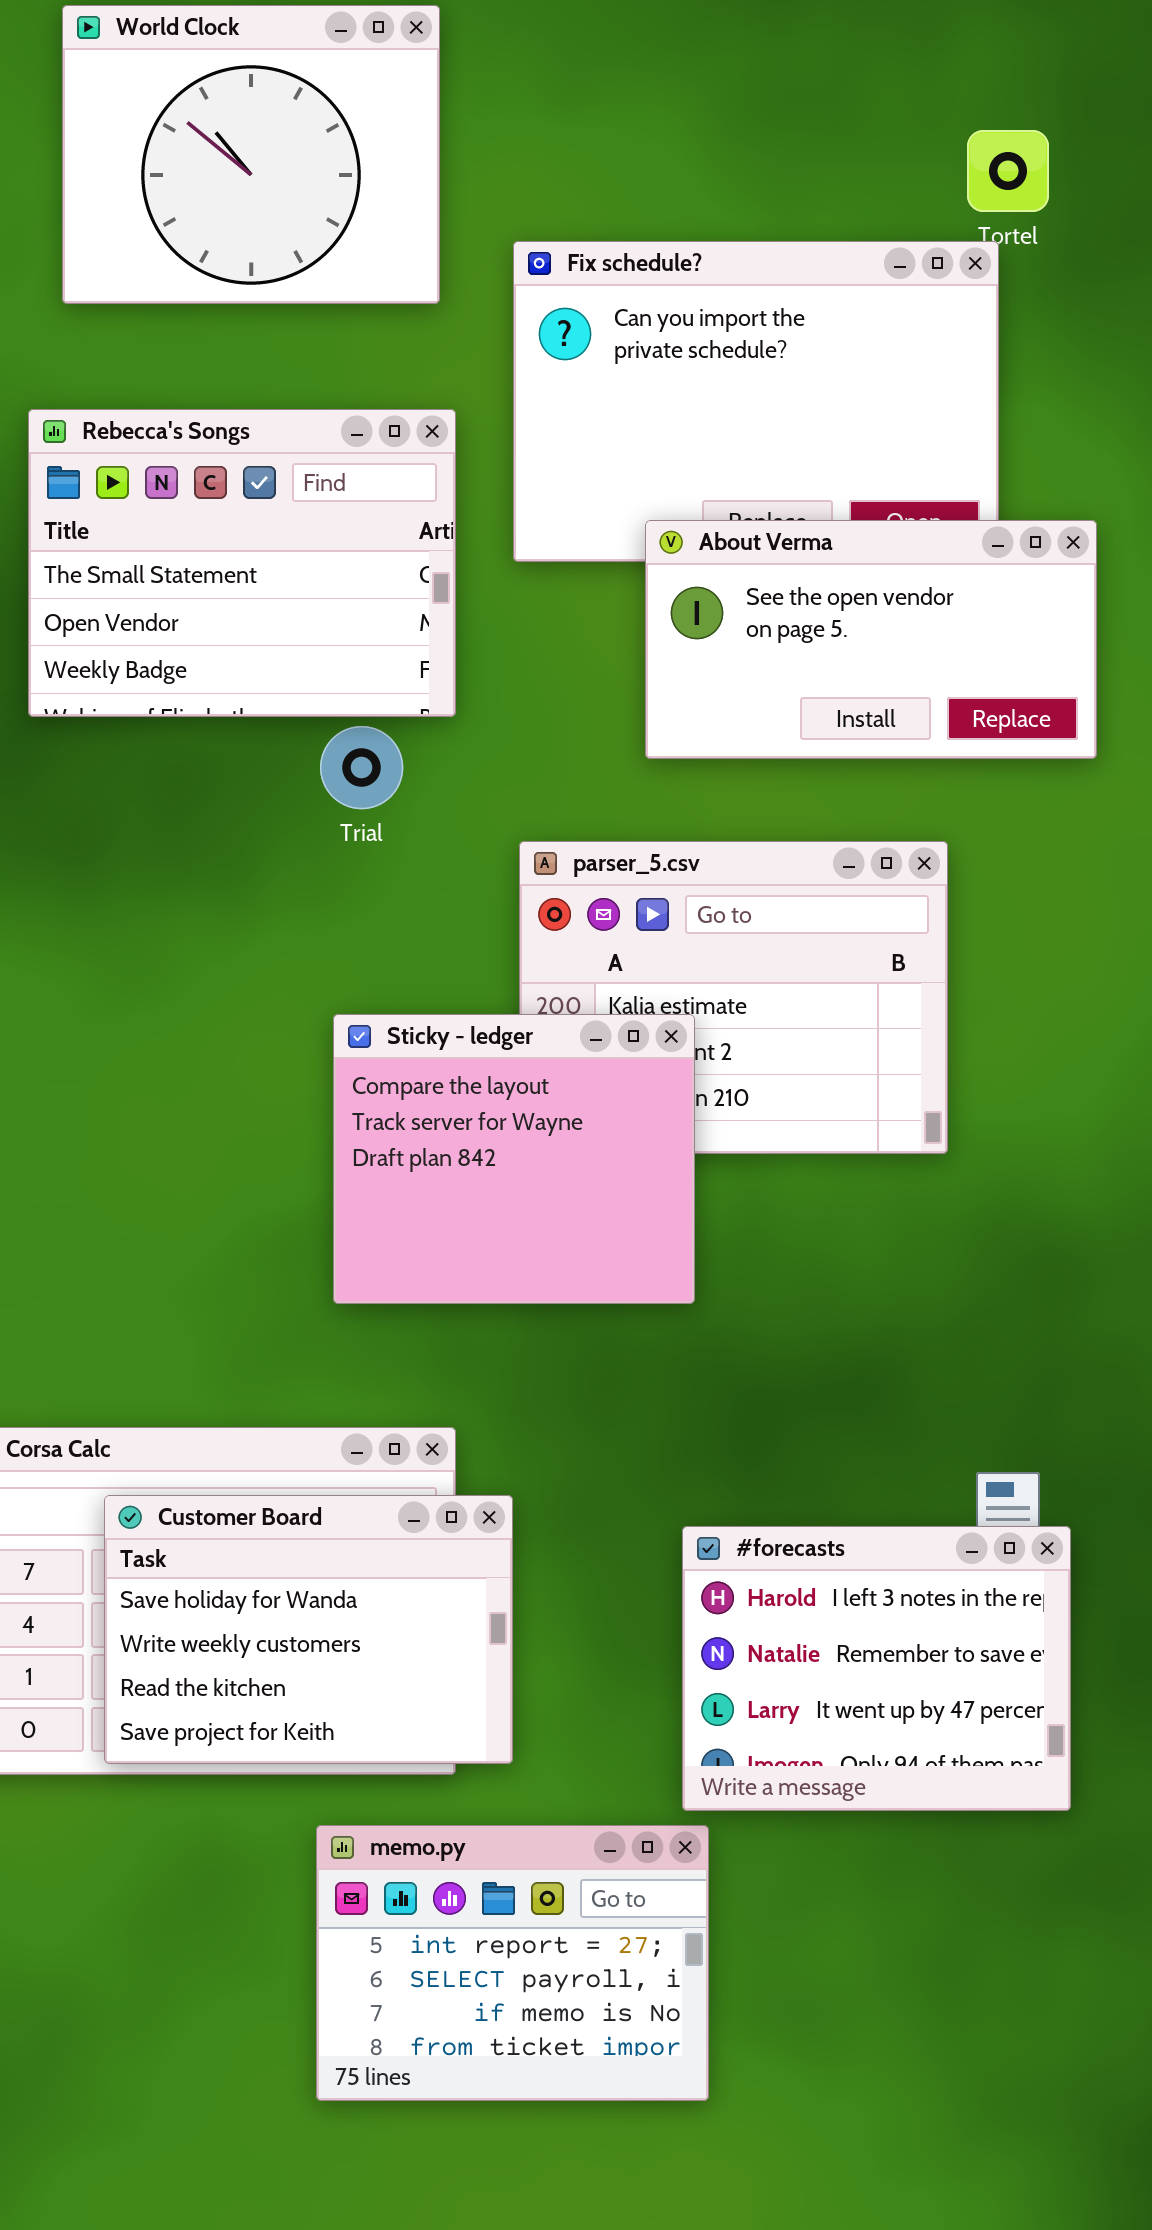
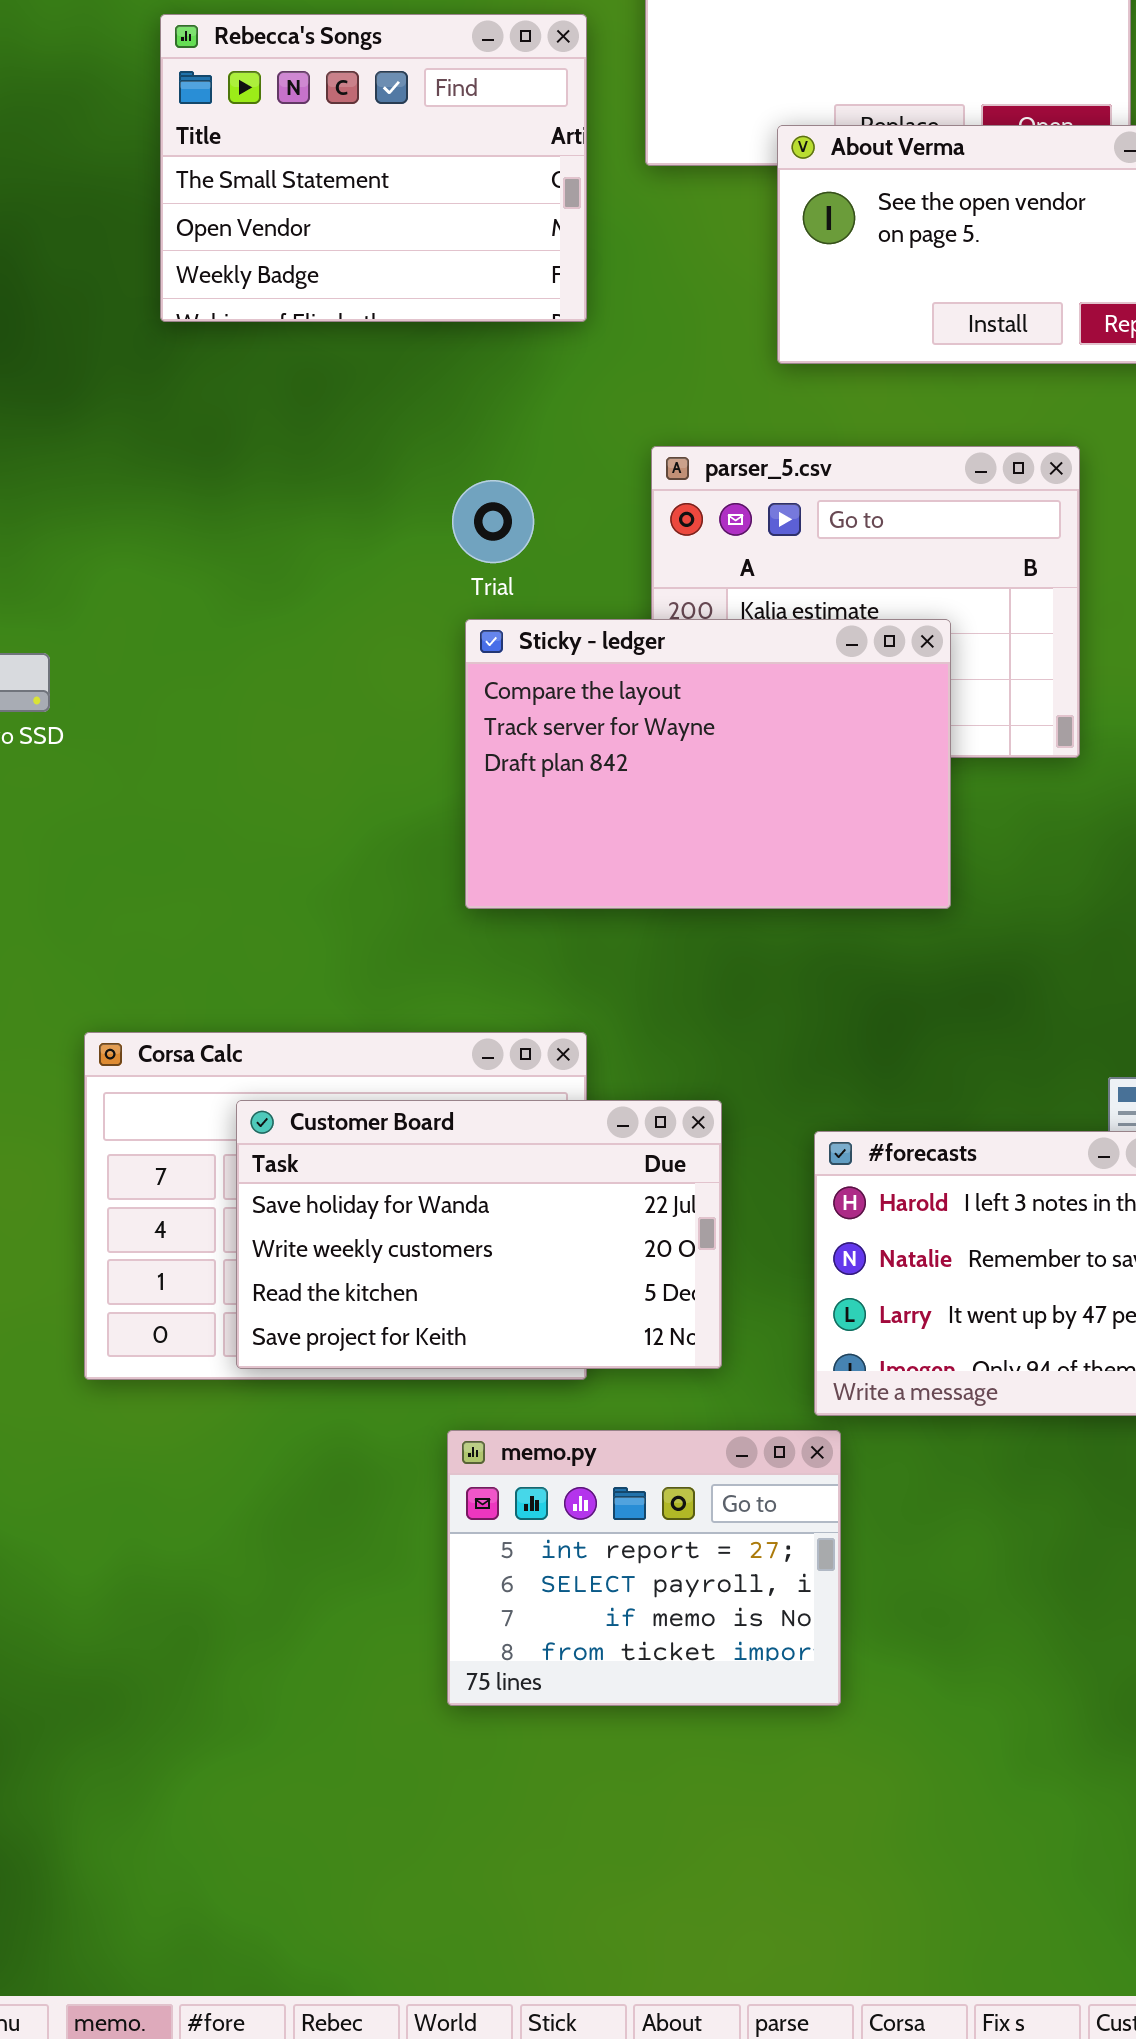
Trial: [320,726,403,809] -> [452,480,534,563], moved
Sticky - ledger: [333,1014,695,1304] -> [465,619,951,909], resized
Customer Board: [104,1495,513,1764] -> [236,1100,722,1369], resized

